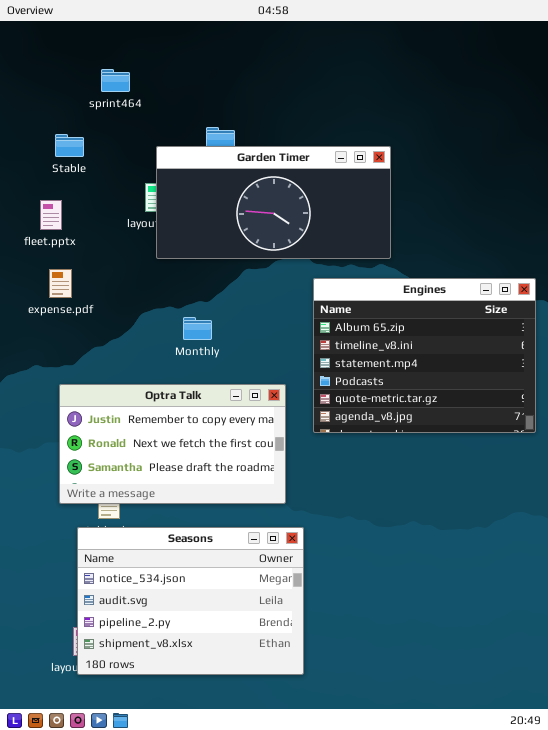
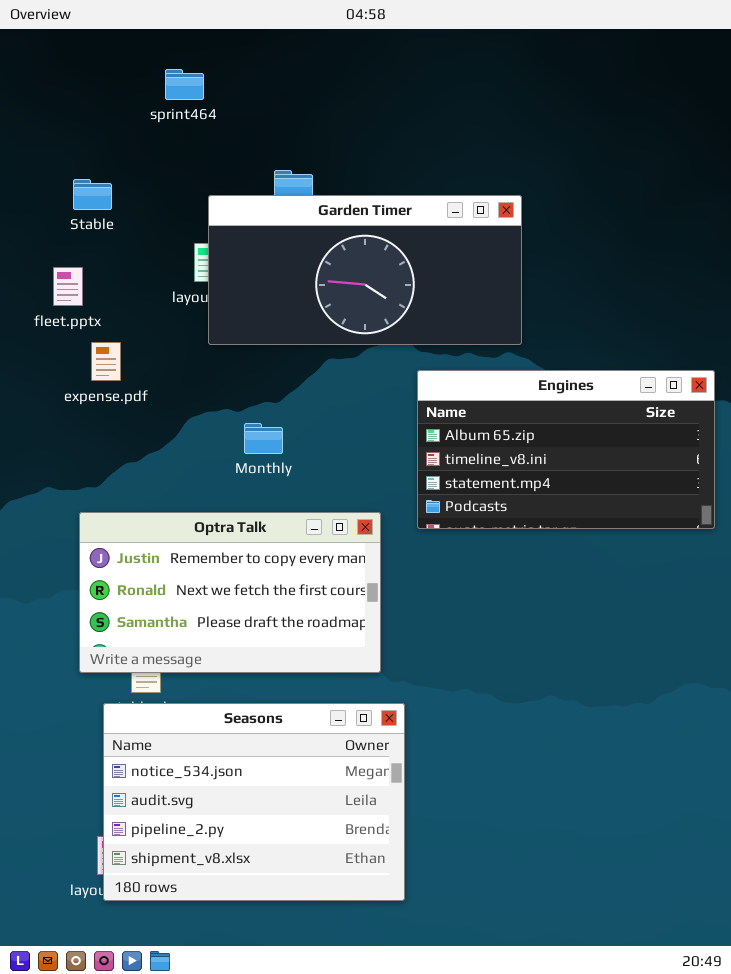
sprint464: [101,69,130,92] -> [165,69,204,100], moved
expense.pdf: [49,269,72,298] -> [91,342,121,381], moved
Engines: [313,278,536,433] -> [417,370,715,529], resized

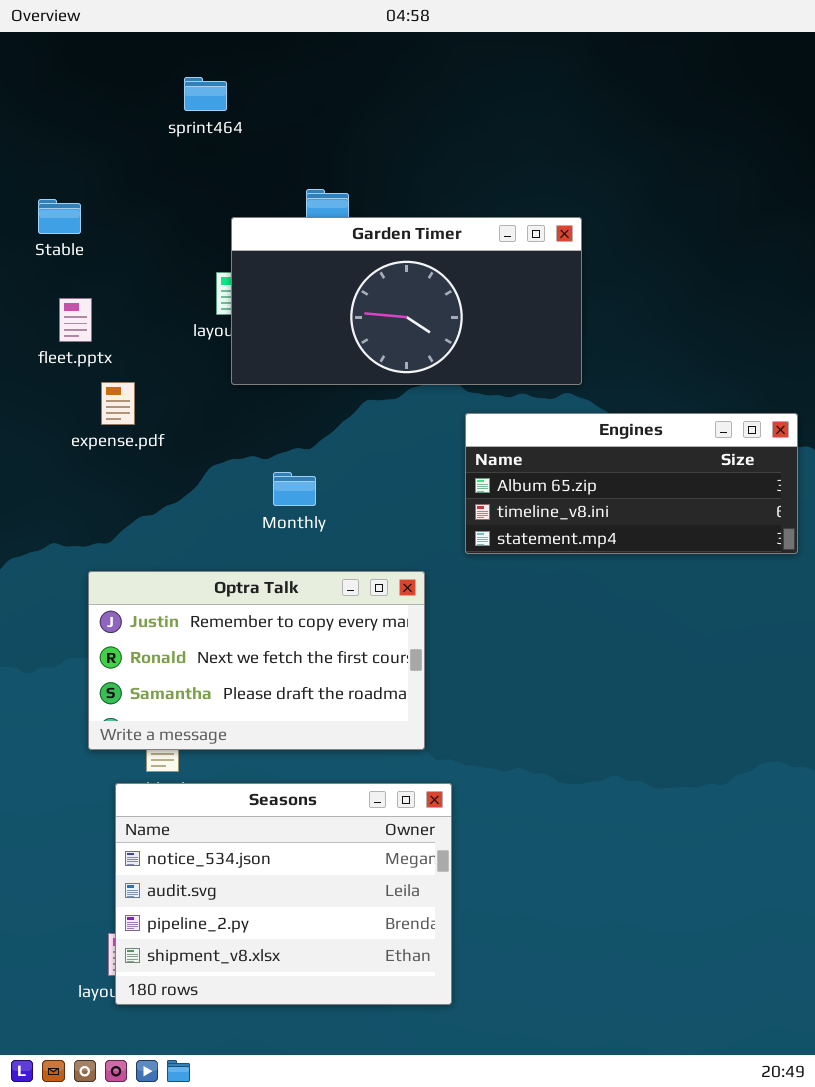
Stable: [73,179,112,210] -> [38,199,81,234], moved
Engines: [417,370,715,529] -> [465,413,798,554], resized

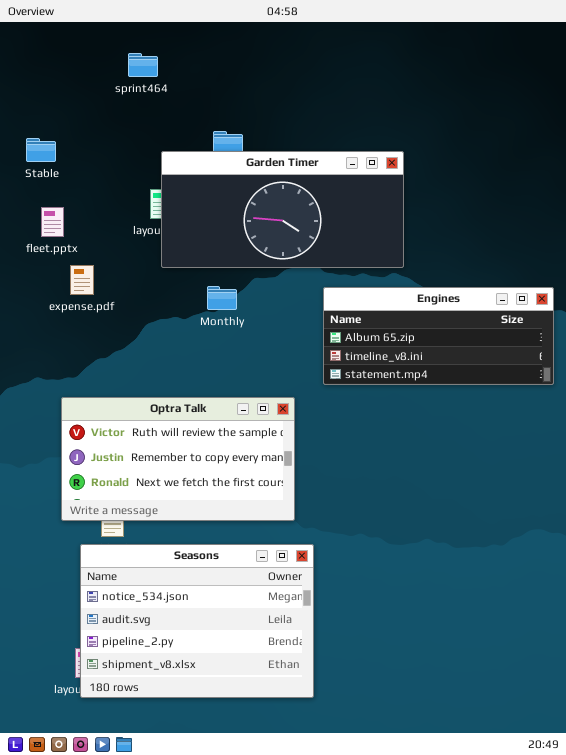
Monthly: [273,472,316,506] -> [207,286,237,310], moved
Optra Talk: [88,571,425,750] -> [61,397,295,521], scrolled up 1 row

